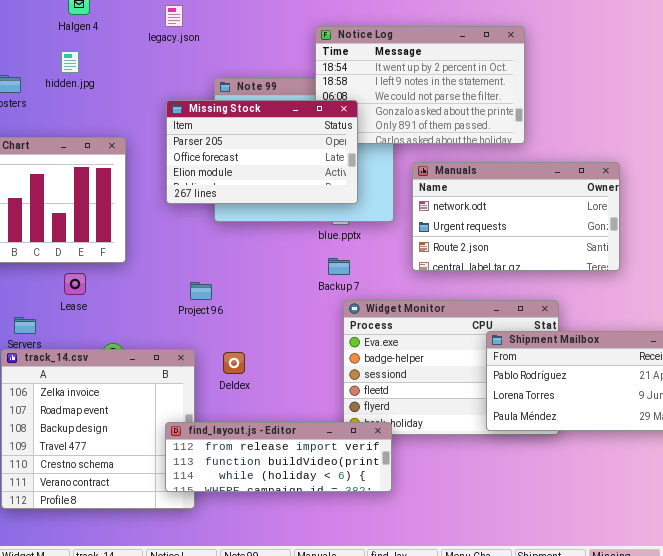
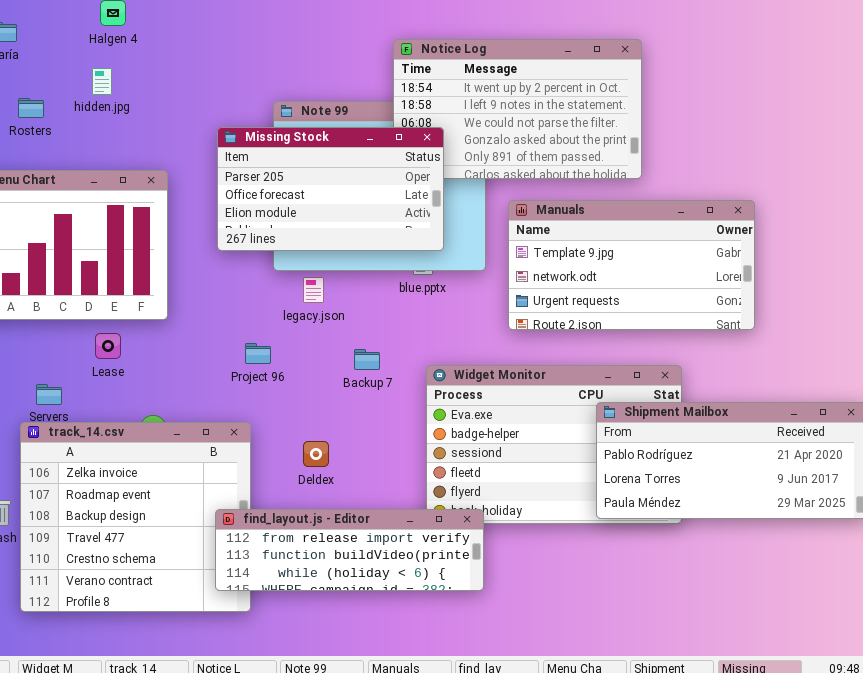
legacy.json: [165,5,183,27] -> [303,277,324,303], moved
Manuals: [412,162,620,271] -> [508,200,755,330], scrolled up 1 row
Backup 7: [328,258,350,275] -> [354,349,380,370], moved
Deldex: [223,352,245,374] -> [303,441,329,467], moved

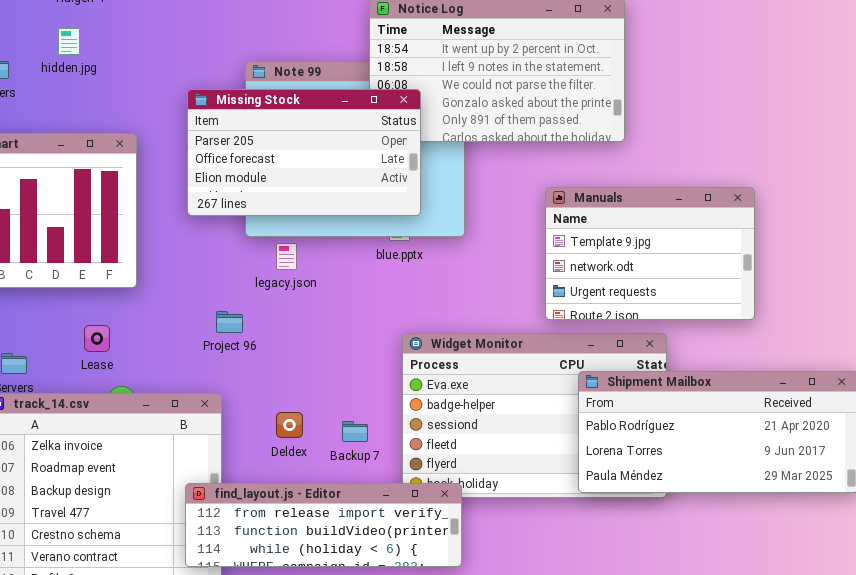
Manuals: [508,200,755,330] -> [545,187,755,320], moved, resized
Lease: [95,333,121,359] -> [84,325,110,352], moved
Backup 7: [354,349,380,370] -> [342,421,368,442], moved

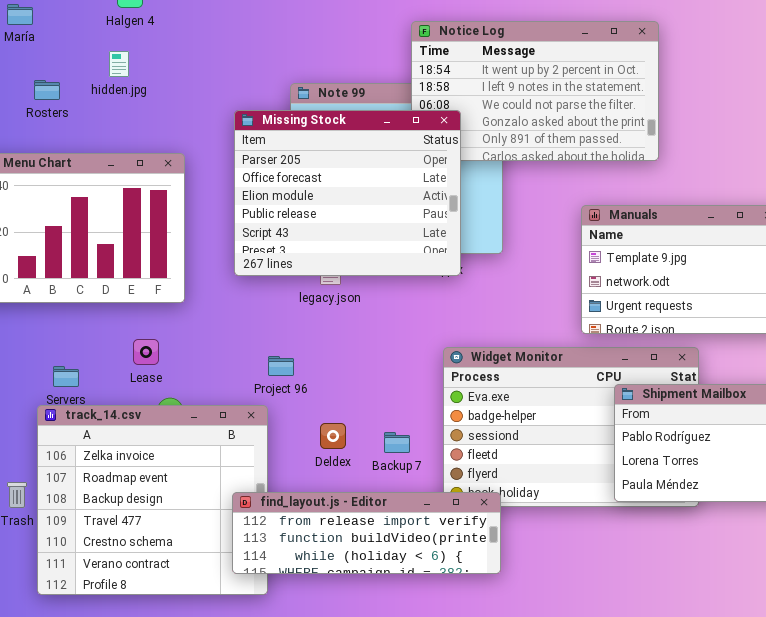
Missing Stock: [187,89,421,216] -> [234,110,461,276], resized
Project 96: [216,311,243,333] -> [268,356,294,376], moved

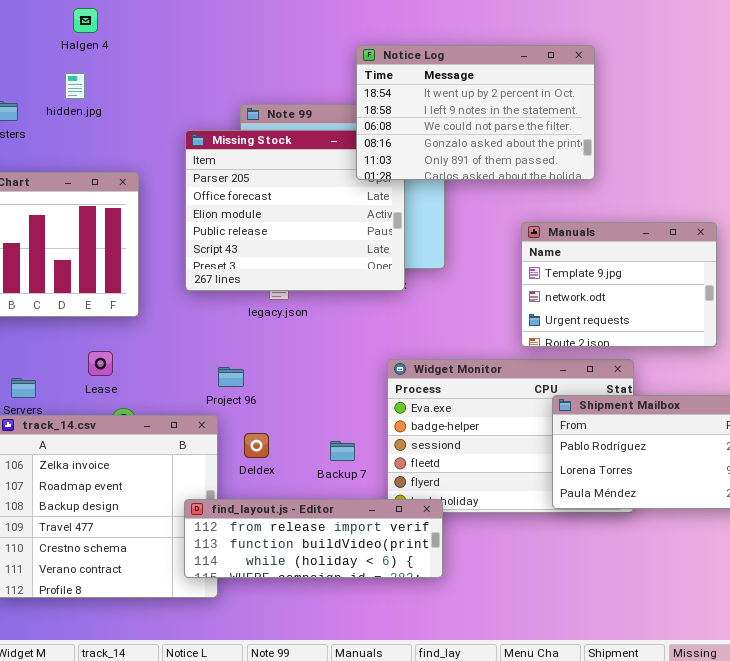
Notice Log: [411,21,659,161] -> [356,45,595,180], raised
Deldex: [320,423,346,449] -> [244,433,269,458], moved

